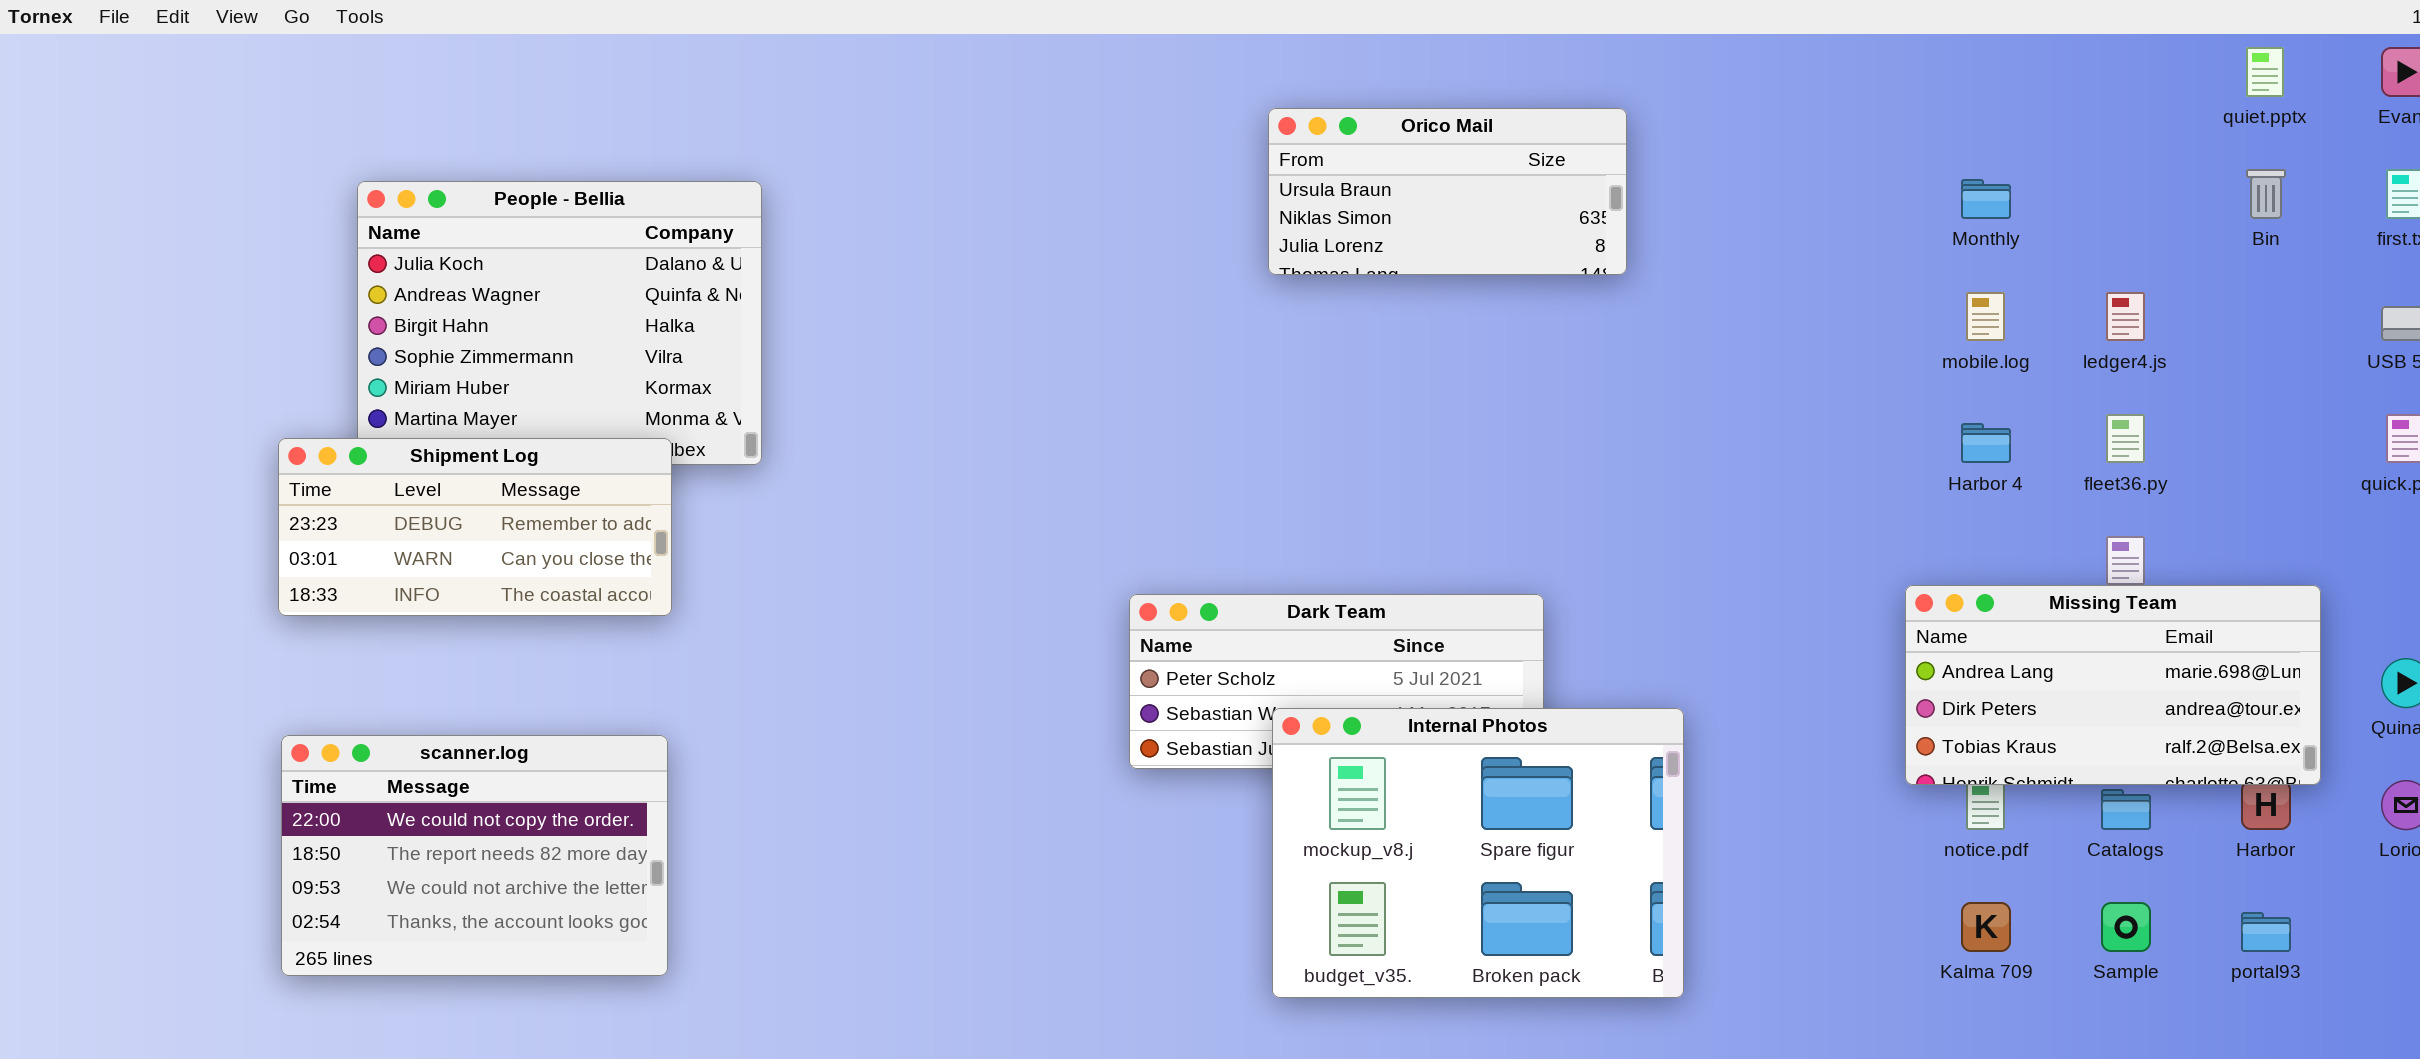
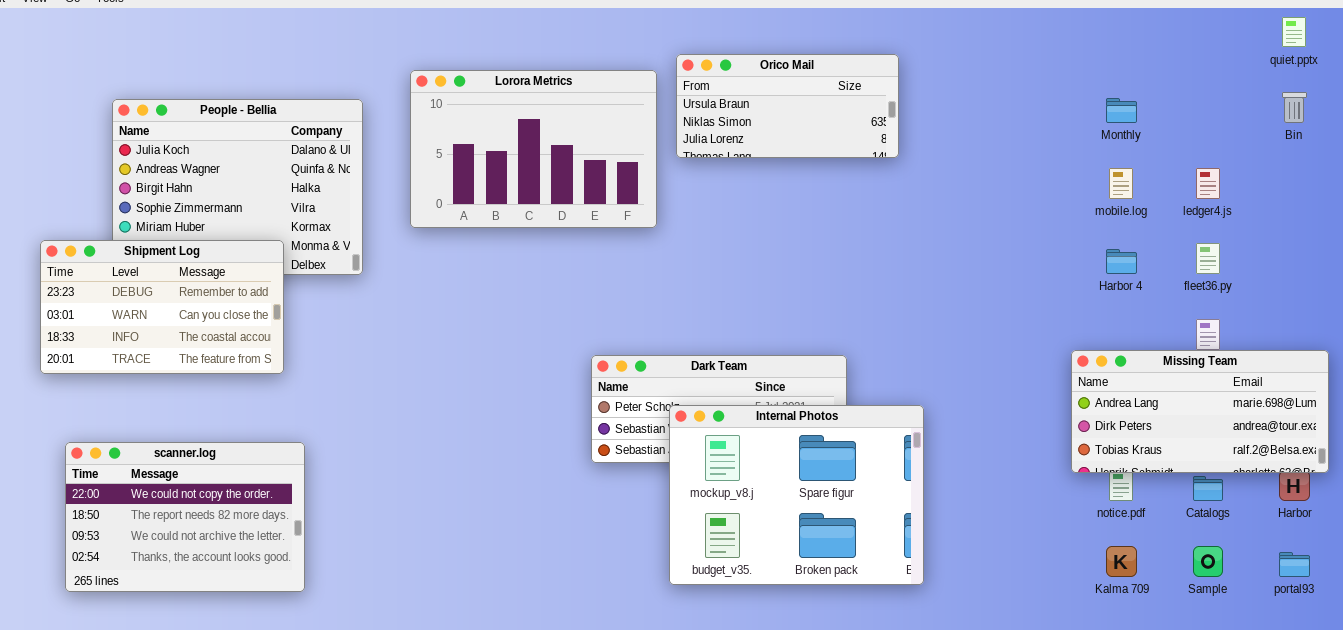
Lorora Metrics: none -> [410,70,657,228], opened
Shipment Log: [278,438,672,616] -> [40,240,284,374], moved, resized
Internal Photos: [1272,708,1684,998] -> [669,405,924,585], moved

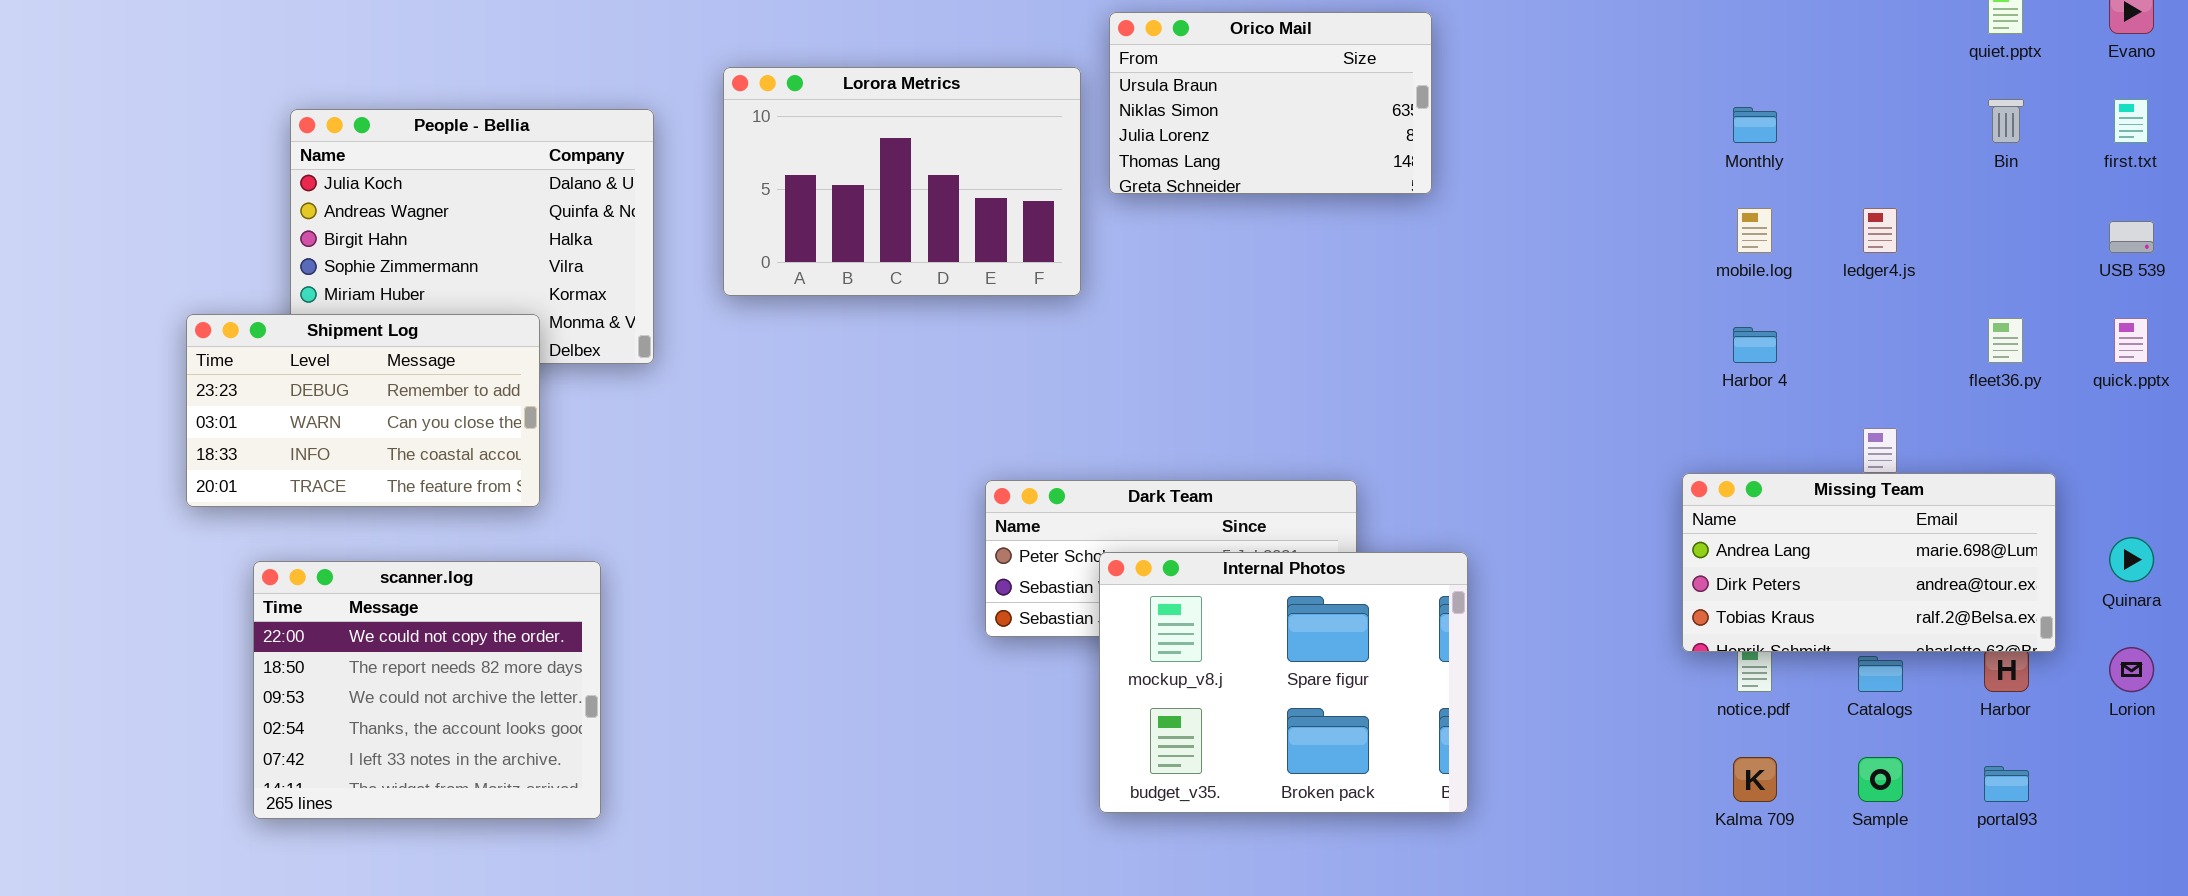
Orico Mail: [676,54,899,158] -> [1109,12,1432,194], resized
fleet36.py: [1196,243,1220,274] -> [1988,318,2023,363], moved
scanner.log: [65,442,305,592] -> [253,561,601,819], moved, resized

